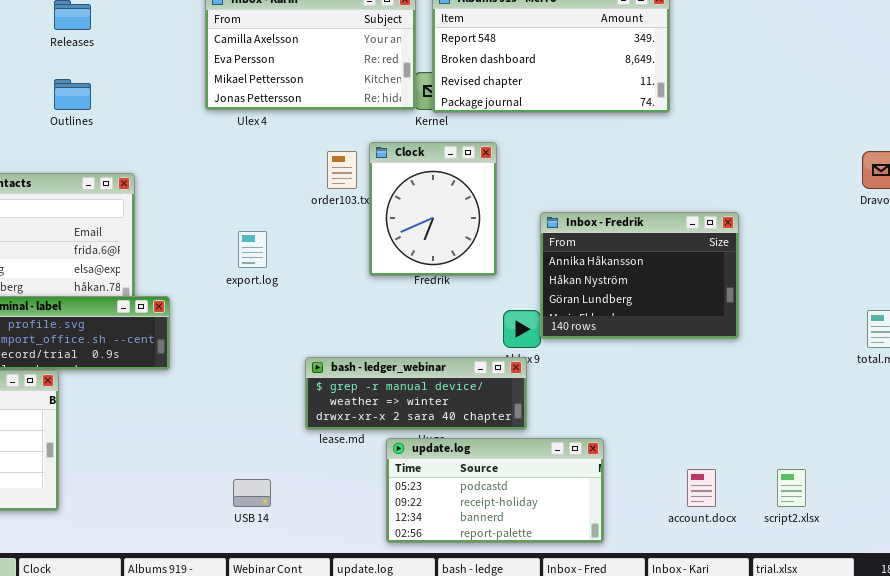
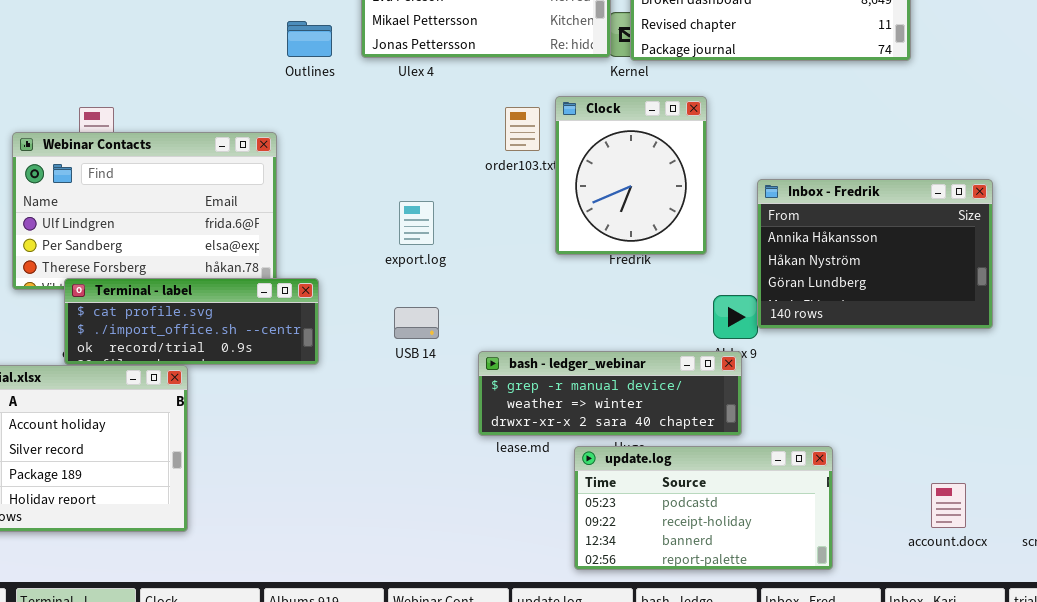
Outlines: [54,79,91,110] -> [287,21,332,57], moved
USB 14: [233,479,271,507] -> [394,307,439,339], moved

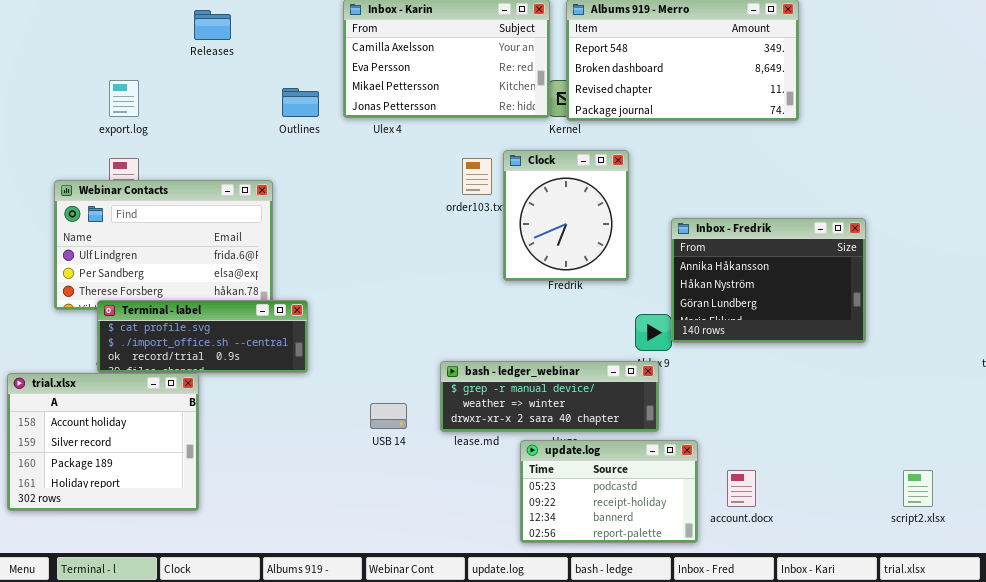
export.log: [399,201,434,245] -> [109,80,139,117], moved
USB 14: [394,307,439,339] -> [370,403,407,429], moved
update.log: [574,446,833,570] -> [520,440,698,543], resized
account.docx: [931,483,966,528] -> [727,470,756,507], moved

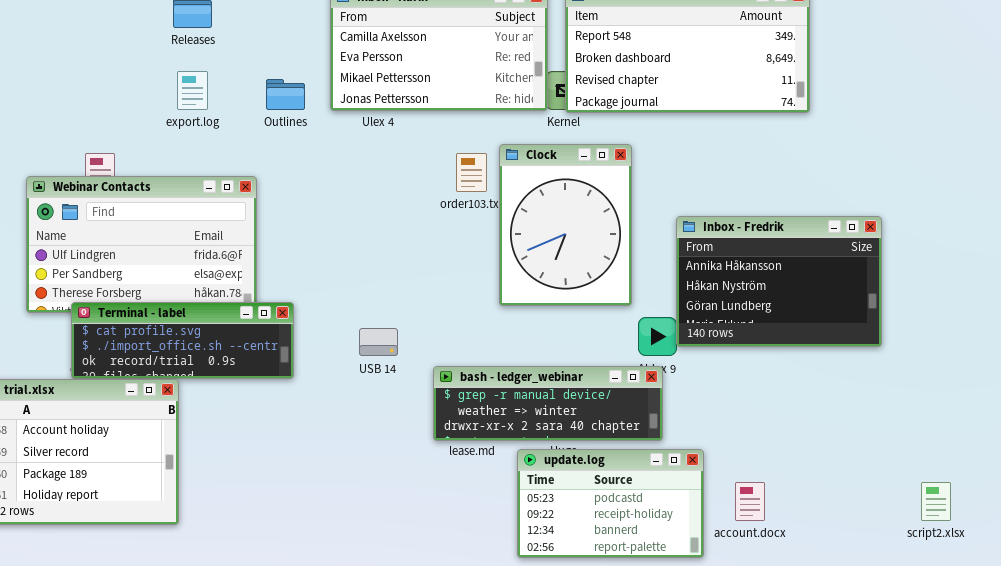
export.log: [109,80,139,117] -> [177,71,208,110], moved
Clock: [503,150,629,281] -> [499,144,632,306], resized
USB 14: [370,403,407,429] -> [359,328,398,356], moved

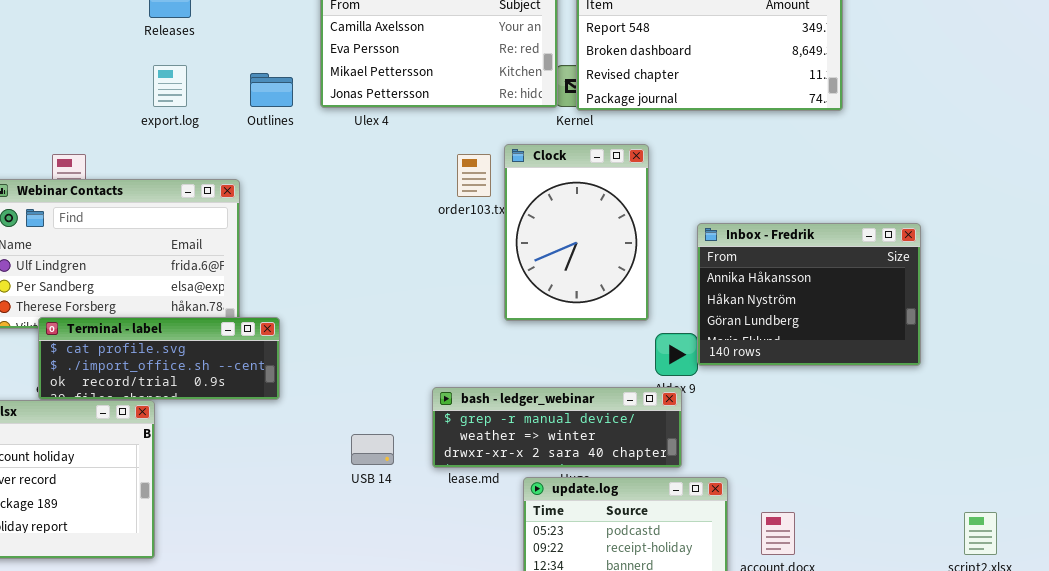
USB 14: [359,328,398,356] -> [351,434,394,465], moved

